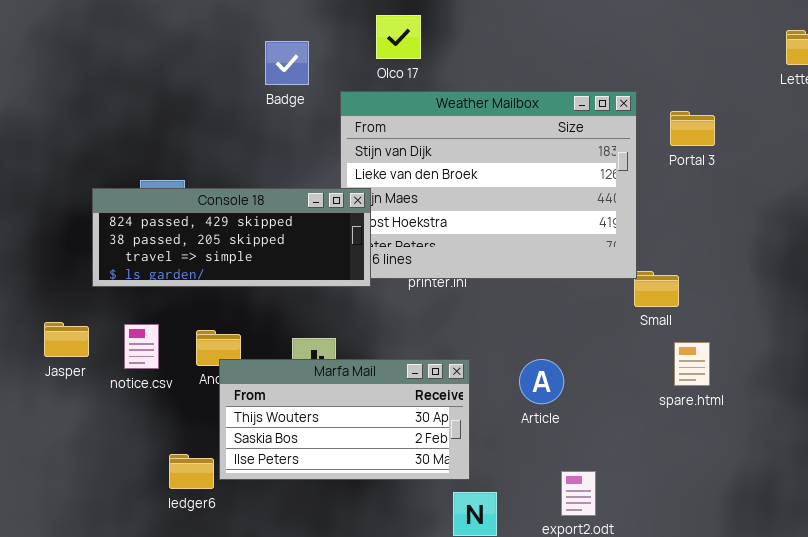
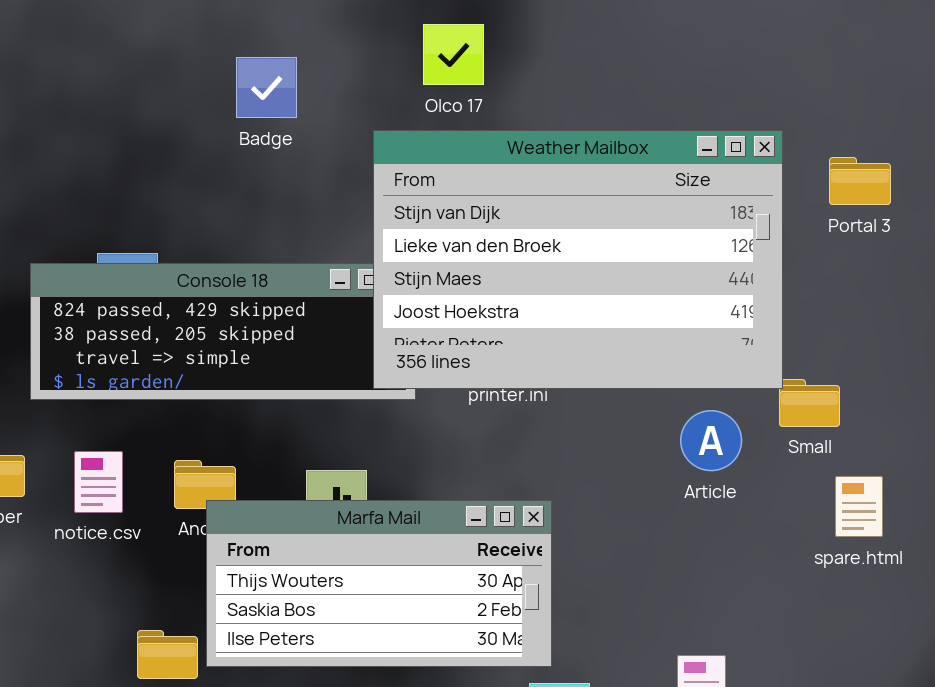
Badge: [265,41,309,85] -> [236,57,297,118], moved
Weather Mailbox: [340,91,637,279] -> [373,130,783,389], raised
Article: [519,359,564,404] -> [680,410,742,471], moved

